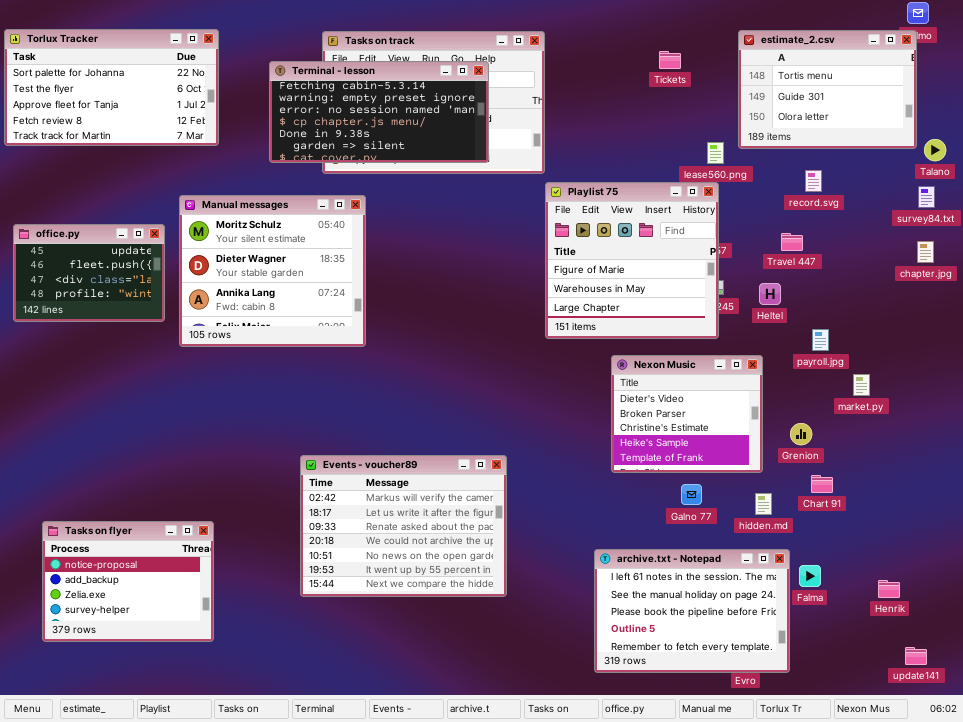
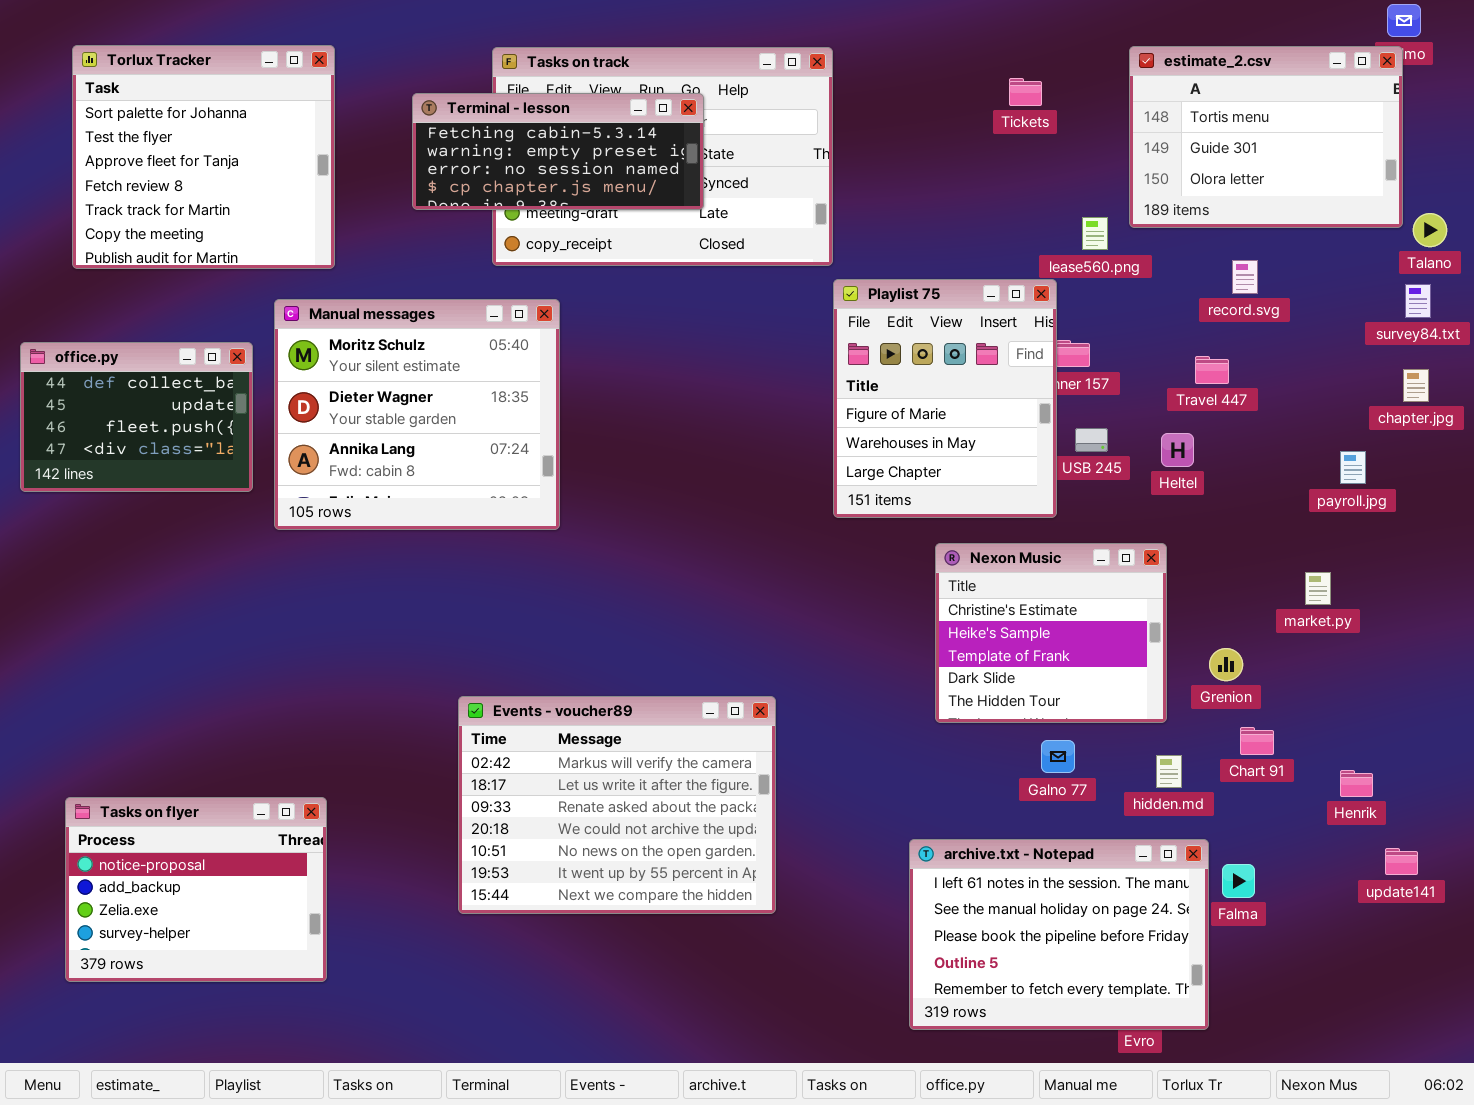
Torlux Tracker: [4,29,219,146] -> [72,45,335,269], resized
Terminal - lesson: [269,61,489,163] -> [412,93,704,210], resized
Playlist 75: [545,182,719,339] -> [833,279,1057,518], resized
office.py: [13,224,165,322] -> [20,342,253,492], scrolled up 1 row
payroll.jpg: [812,329,829,351] -> [1340,451,1366,484], moved
Nexon Music: [611,355,763,473] -> [935,543,1167,723], scrolled down 2 rows
Henrik: [878,580,900,598] -> [1340,770,1373,797], moved
update141: [905,647,927,665] -> [1385,848,1418,875], moved

